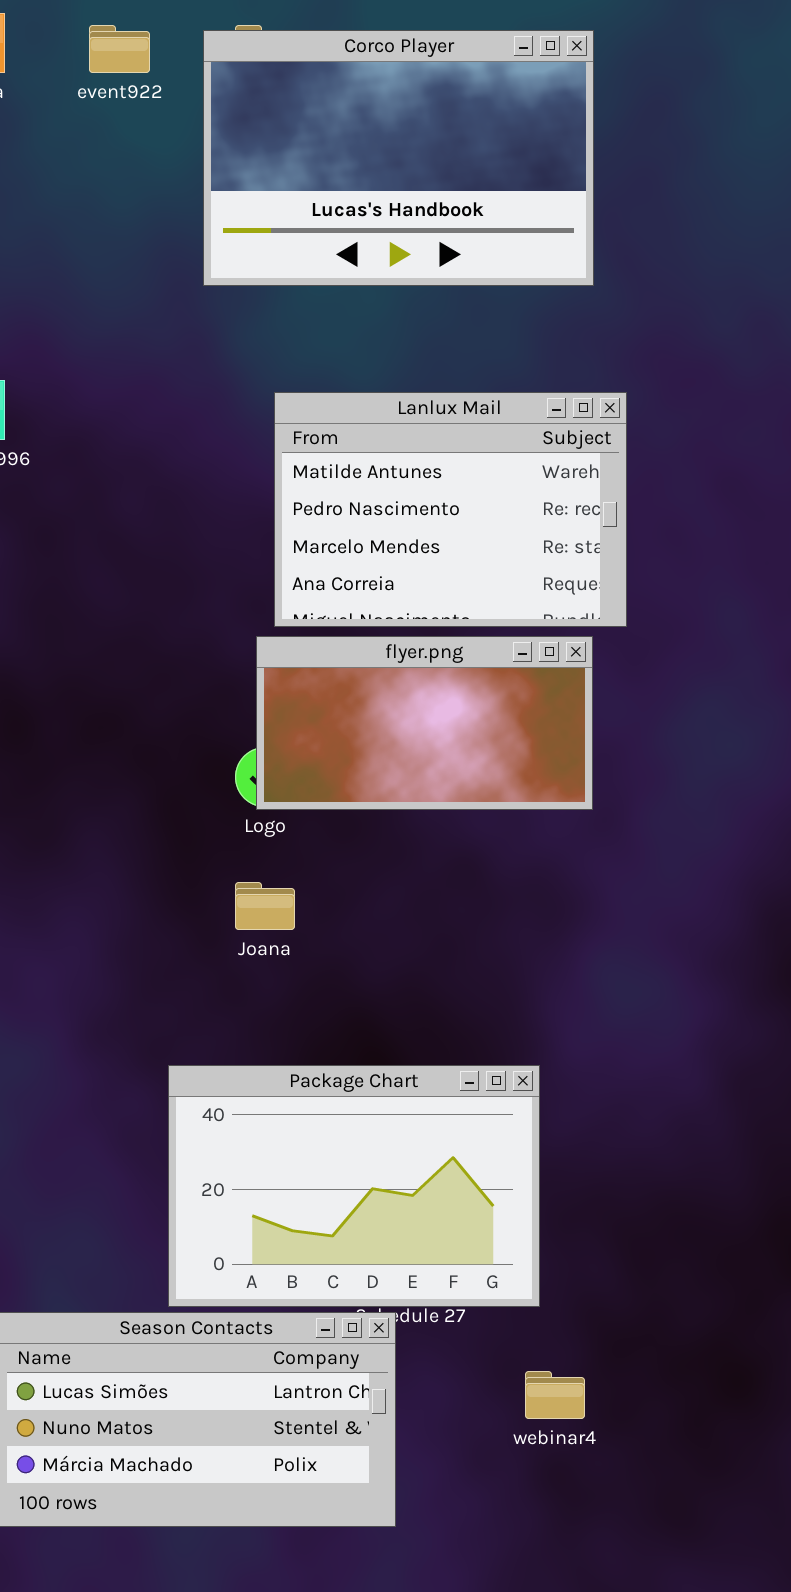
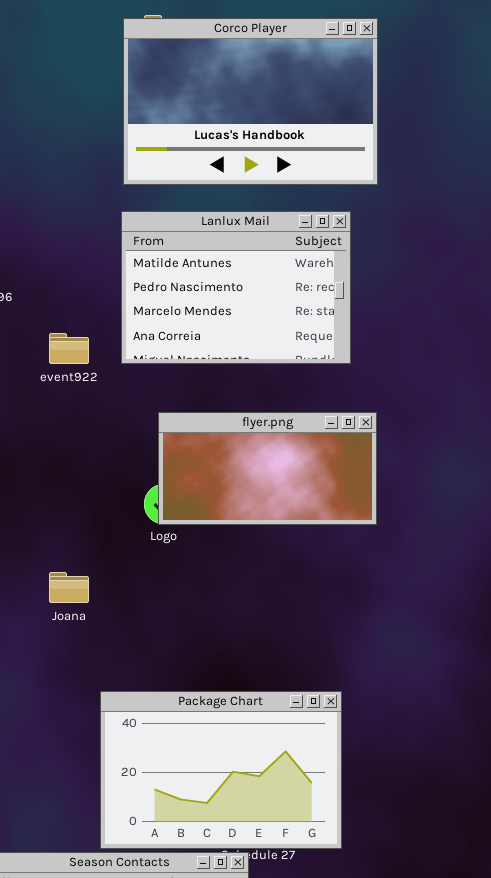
event922: [89,25,150,73] -> [49,333,89,364], moved
Lanlux Mail: [274,392,627,627] -> [121,211,351,364], moved
Joana: [235,882,295,930] -> [49,572,89,603], moved

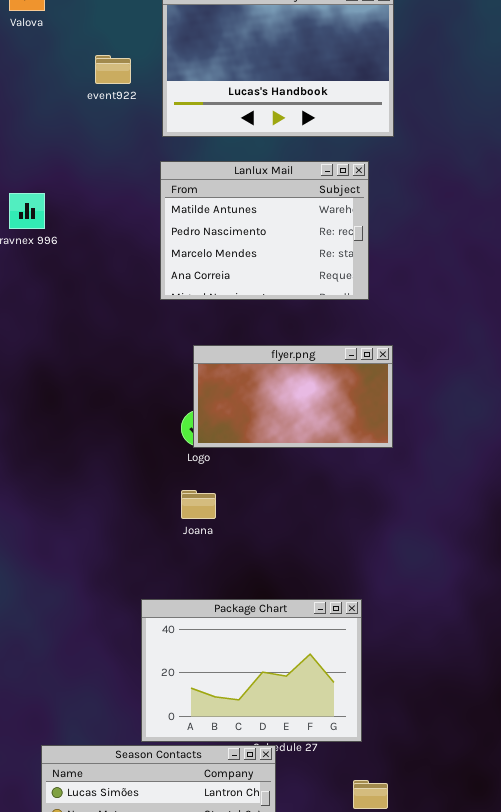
event922: [49,333,89,364] -> [95,55,131,84], moved
Joana: [49,572,89,603] -> [181,490,216,519], moved

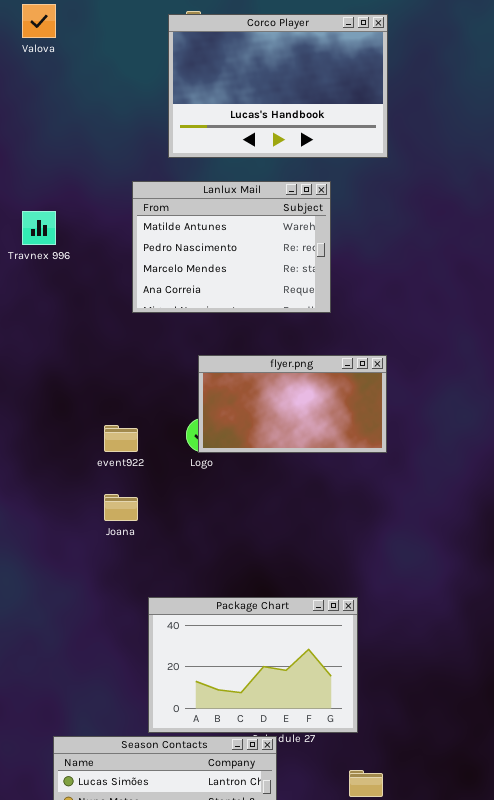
event922: [95,55,131,84] -> [104,425,138,452], moved
Lanlux Mail: [160,161,369,300] -> [132,181,331,313], moved
Joana: [181,490,216,519] -> [104,494,138,521], moved

